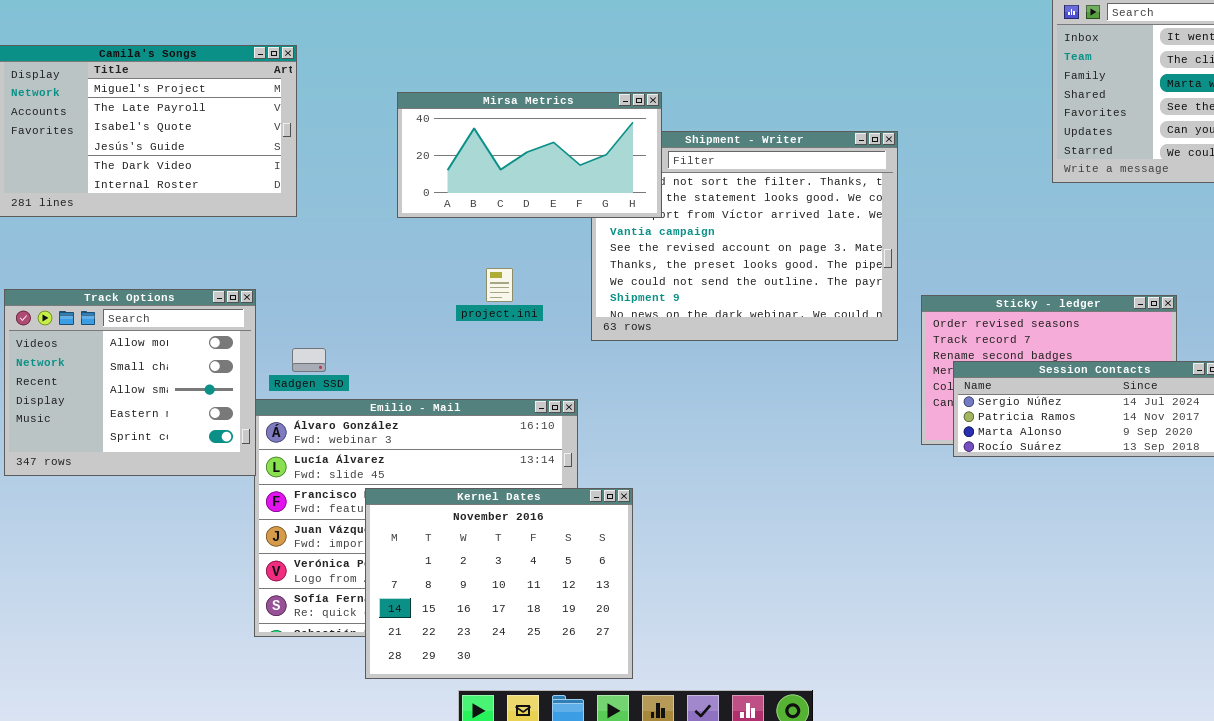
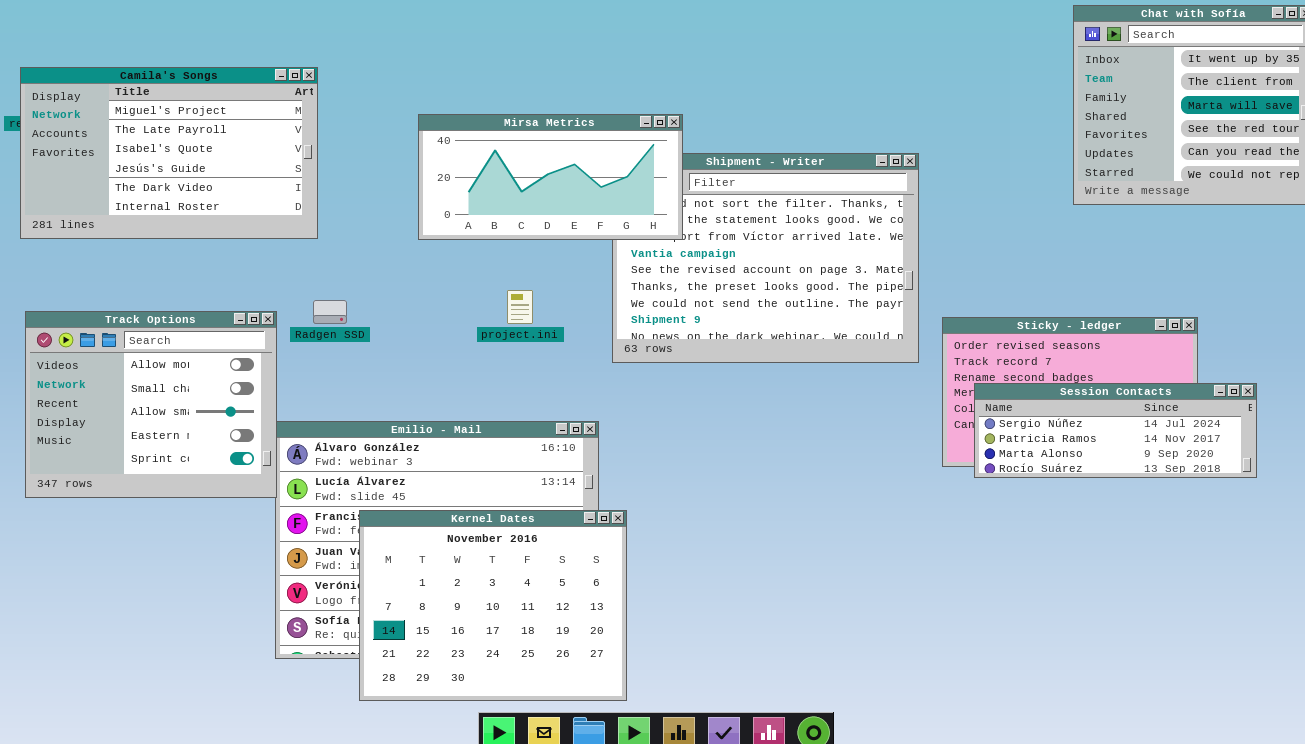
Radgen SSD: [292,348,326,372] -> [313,300,347,324], moved
Kernel Dates: [365,488,633,679] -> [359,510,627,701], moved

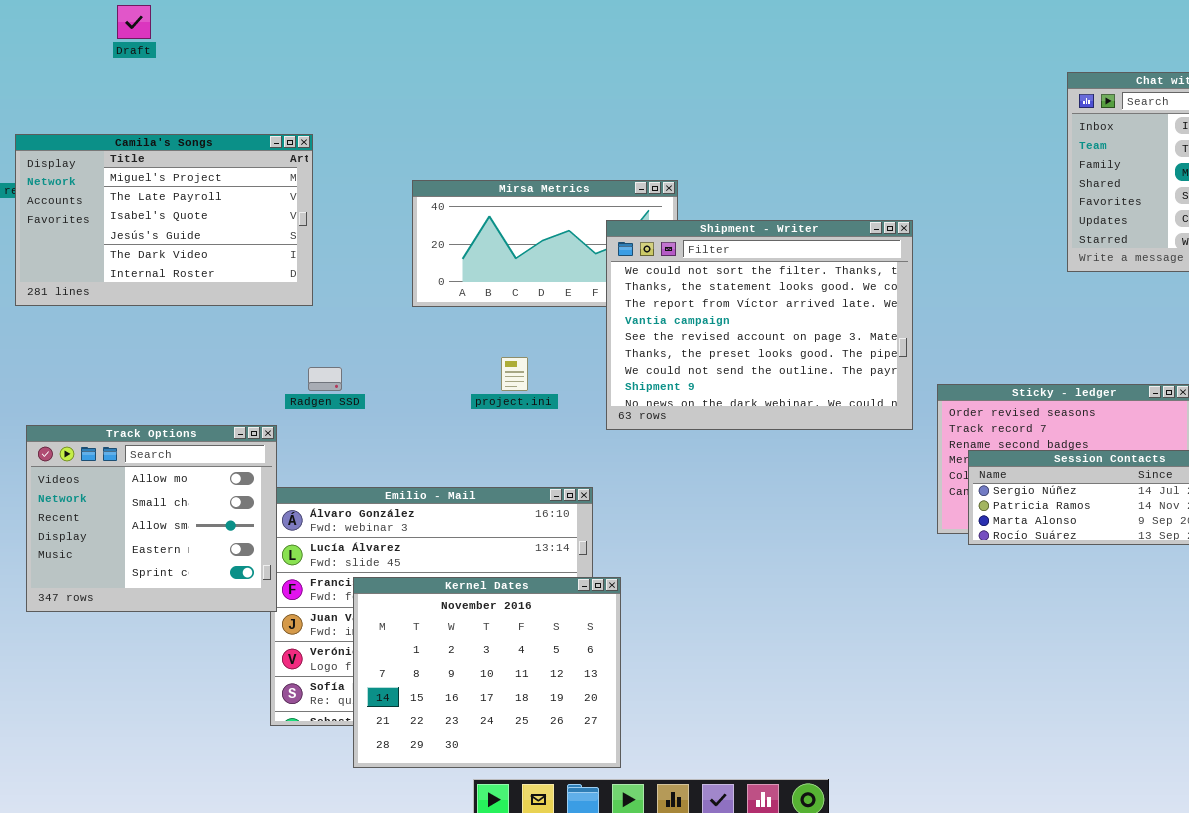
Shipment - Writer: [612,153,919,363] -> [606,220,913,430], raised
Track Options: [25,311,277,498] -> [26,425,277,612], moved

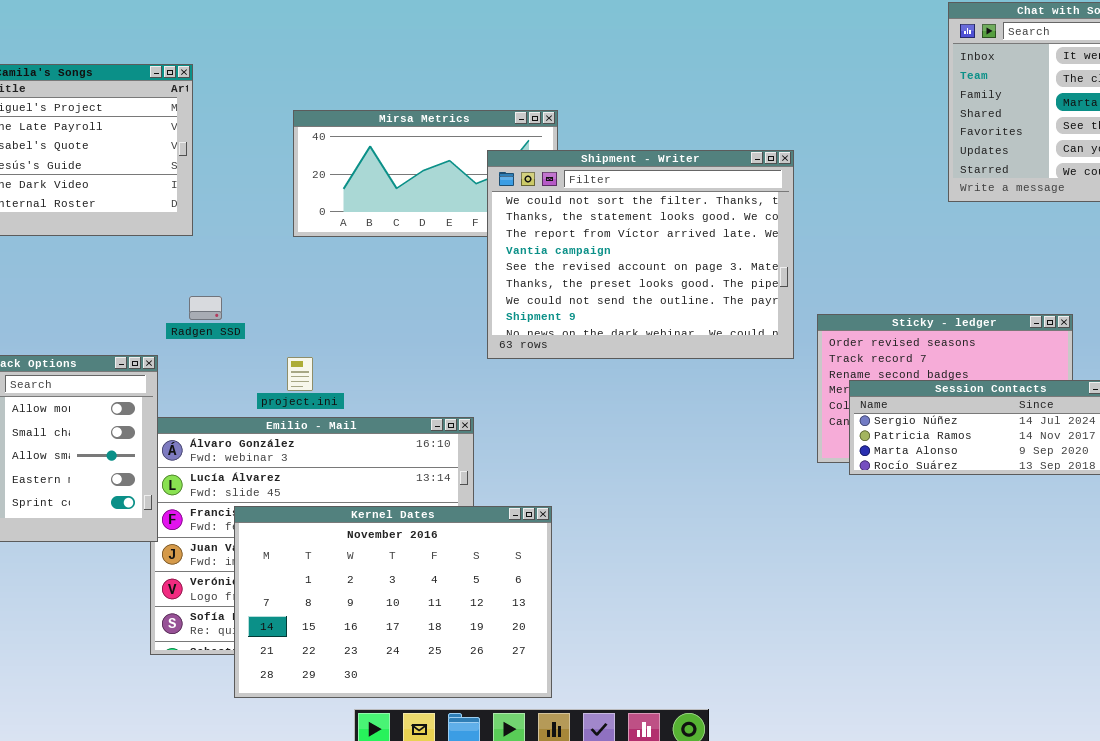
project.ini: [501,357,528,391] -> [287,357,313,391], moved
Kernel Dates: [353,577,621,768] -> [234,506,552,698], resized

